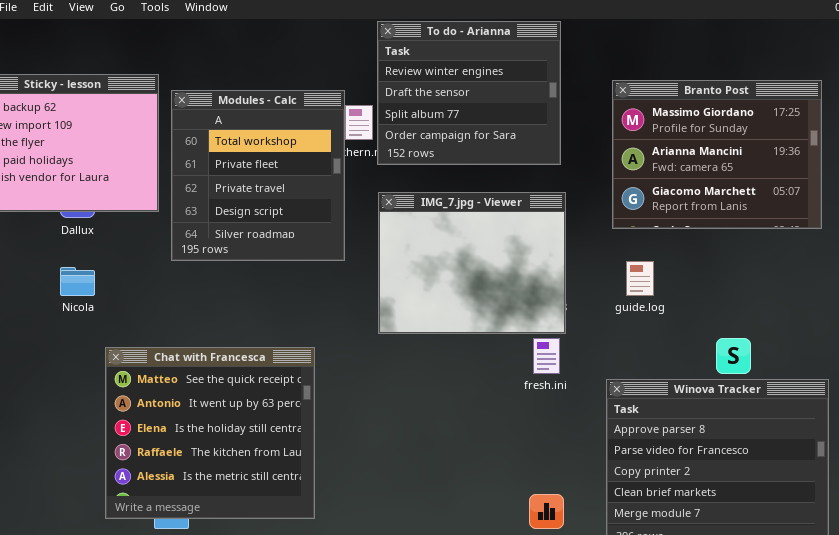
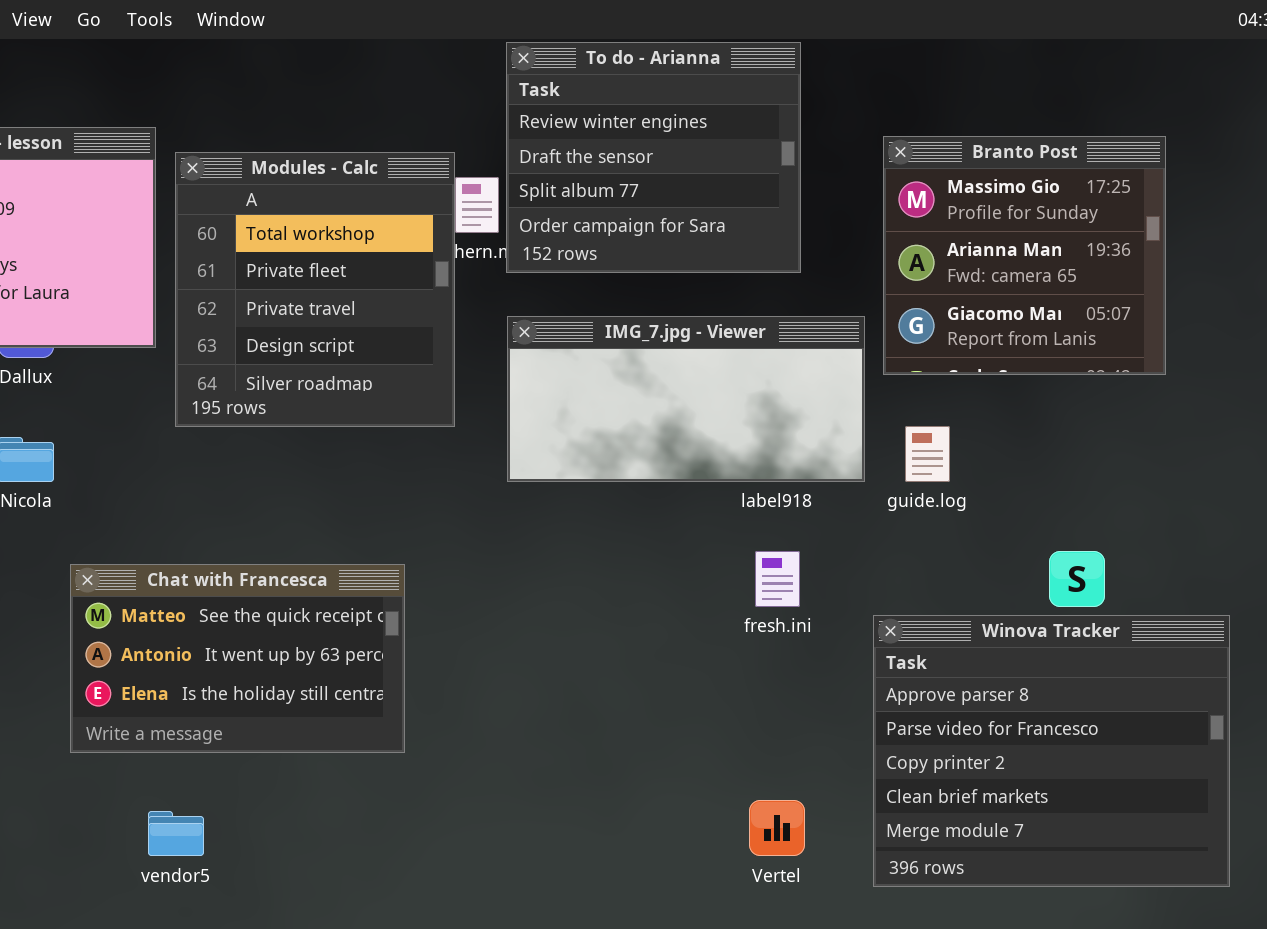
Branto Post: [612,80,822,229] -> [883,136,1166,375], resized
IMG_7.jpg - Viewer: [378,192,566,334] -> [507,316,865,482], resized
Chat with Francesca: [105,347,315,519] -> [70,564,405,753], resized

